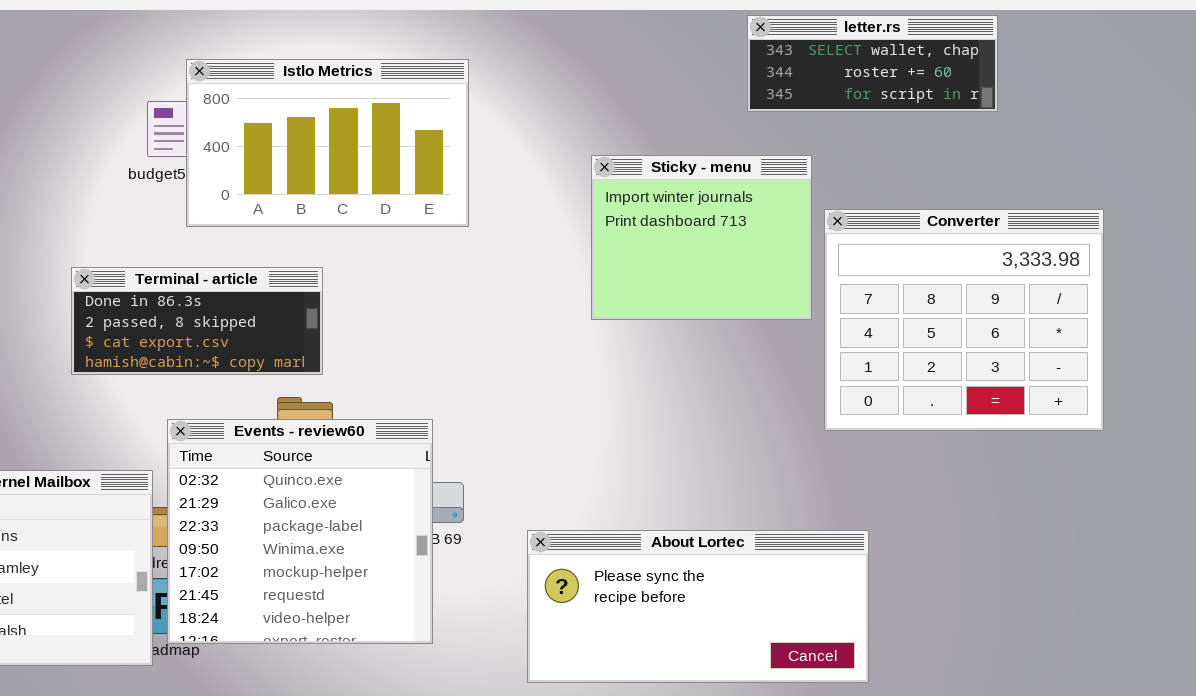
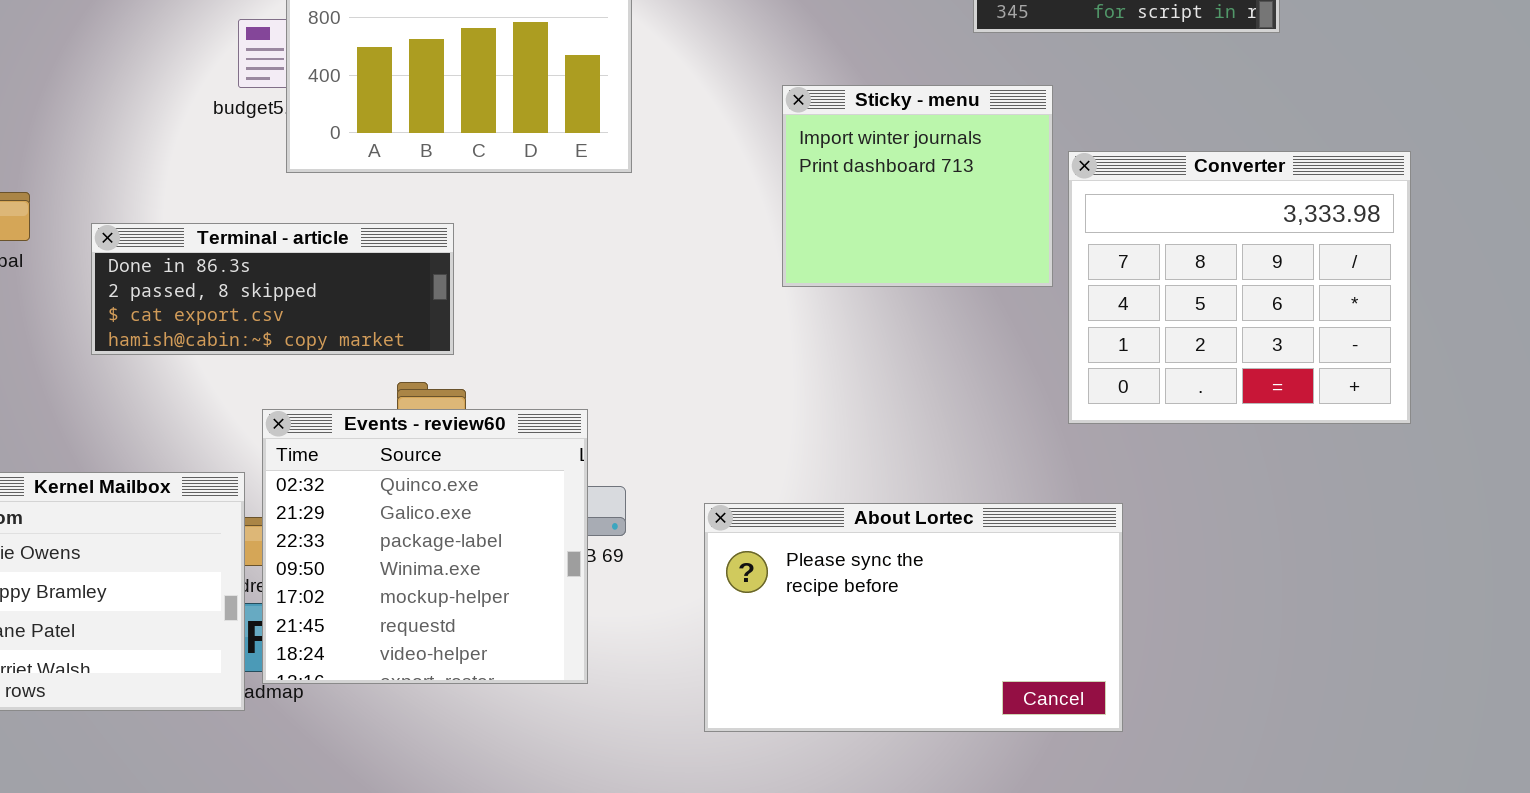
Terminal - article: [71,267,323,375] -> [91,223,454,355], resized
About Lortec: [527,530,869,683] -> [704,503,1123,732], resized

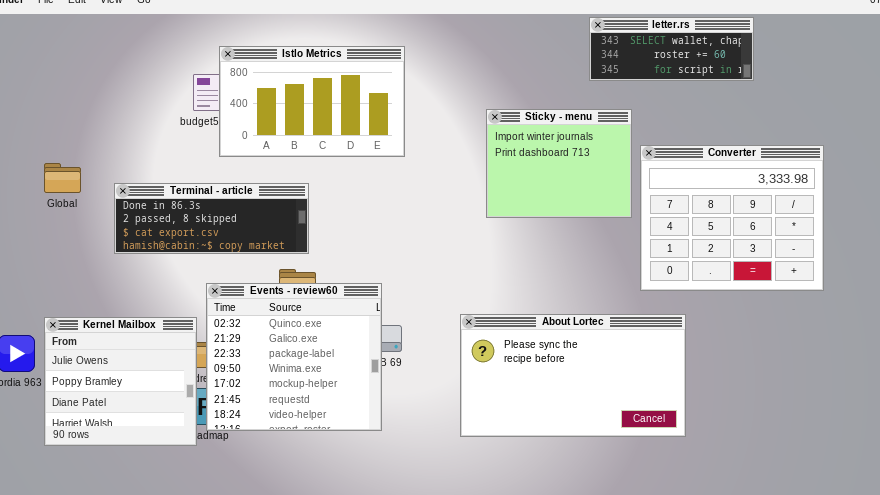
About Lortec: [704,503,1123,732] -> [460,314,686,437], moved

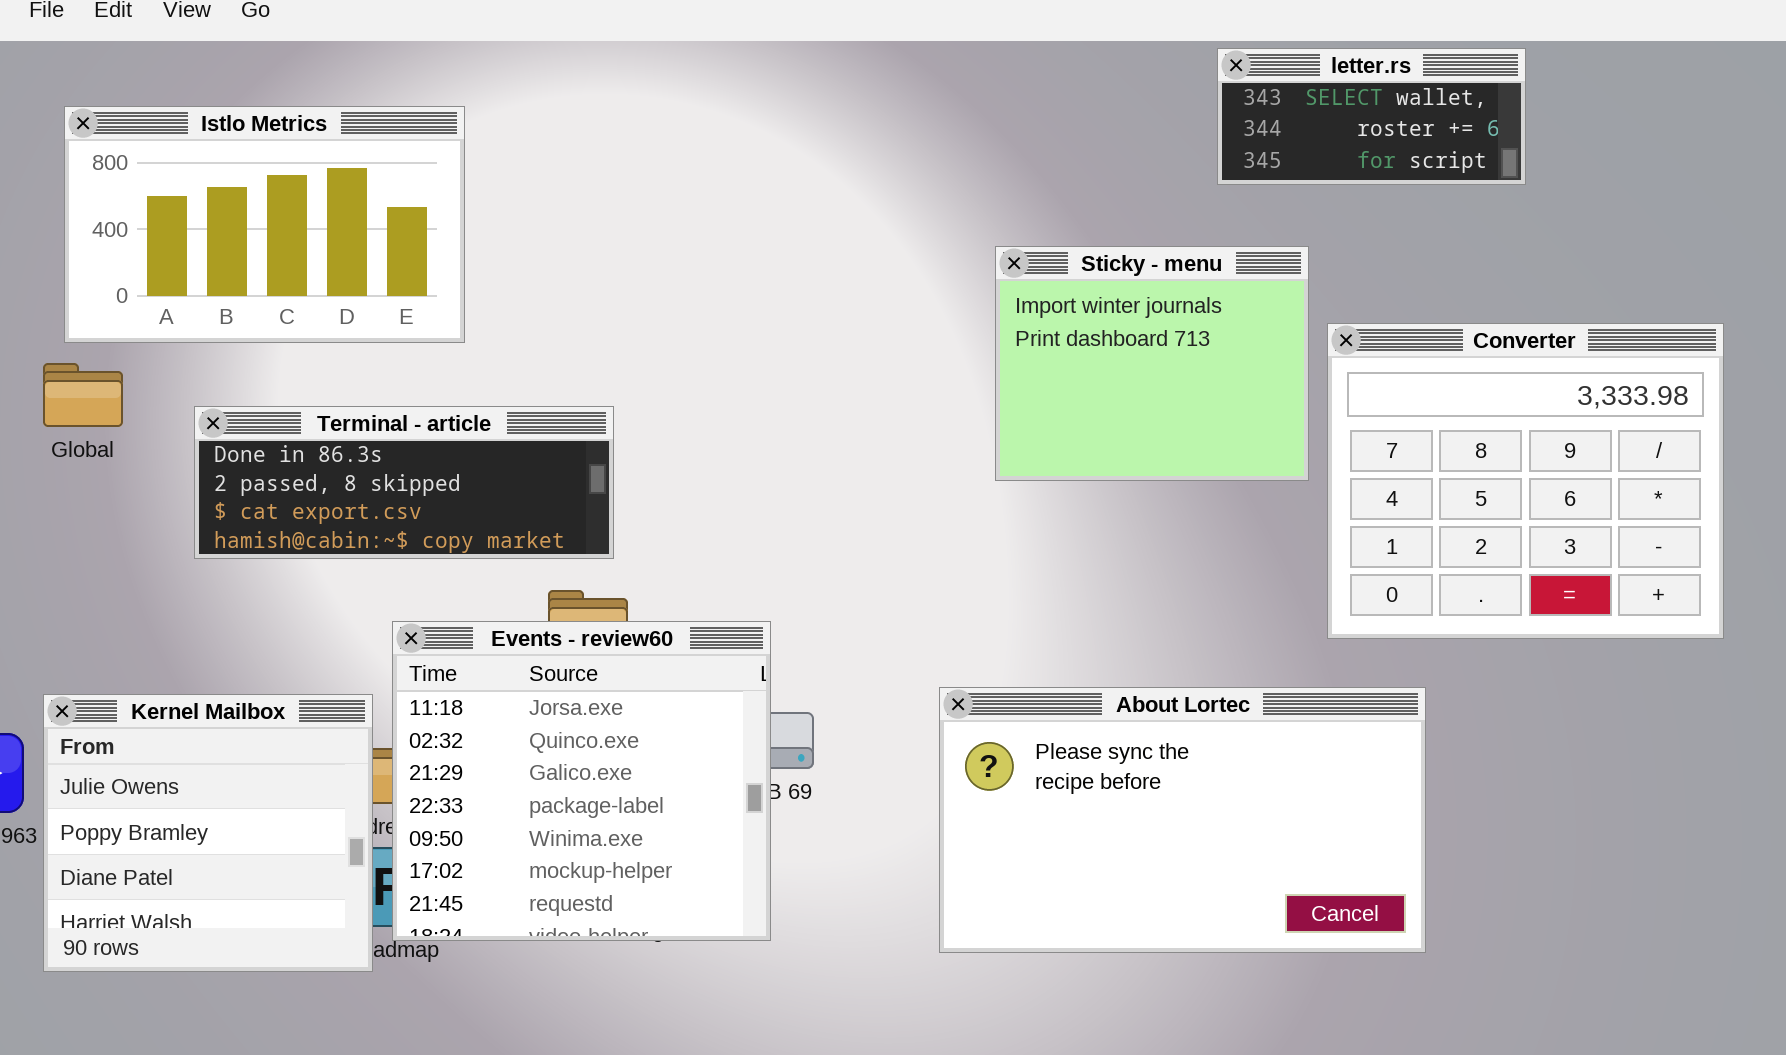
letter.rs: [589,17,754,81] -> [1217,48,1526,185], resized
Istlo Metrics: [219,46,405,157] -> [64,106,465,343], moved
Events - review60: [206,283,382,431] -> [392,621,771,941], scrolled up 1 row

